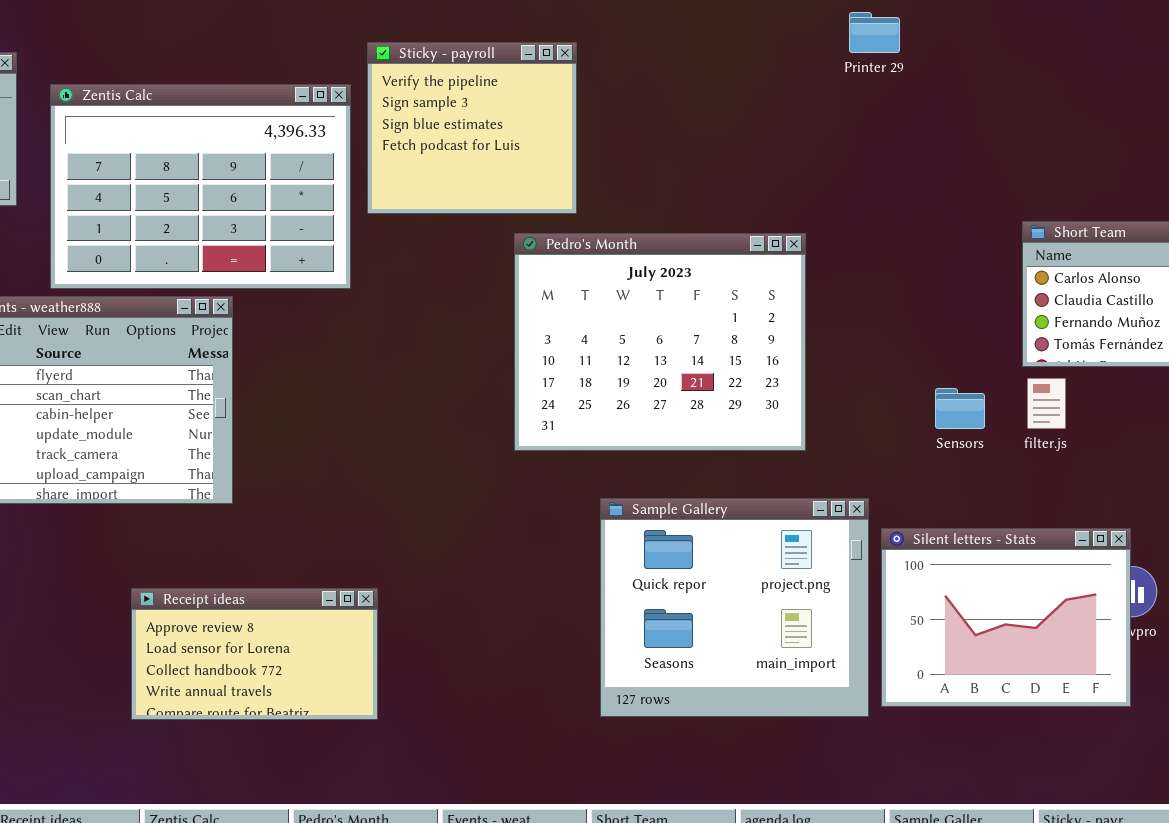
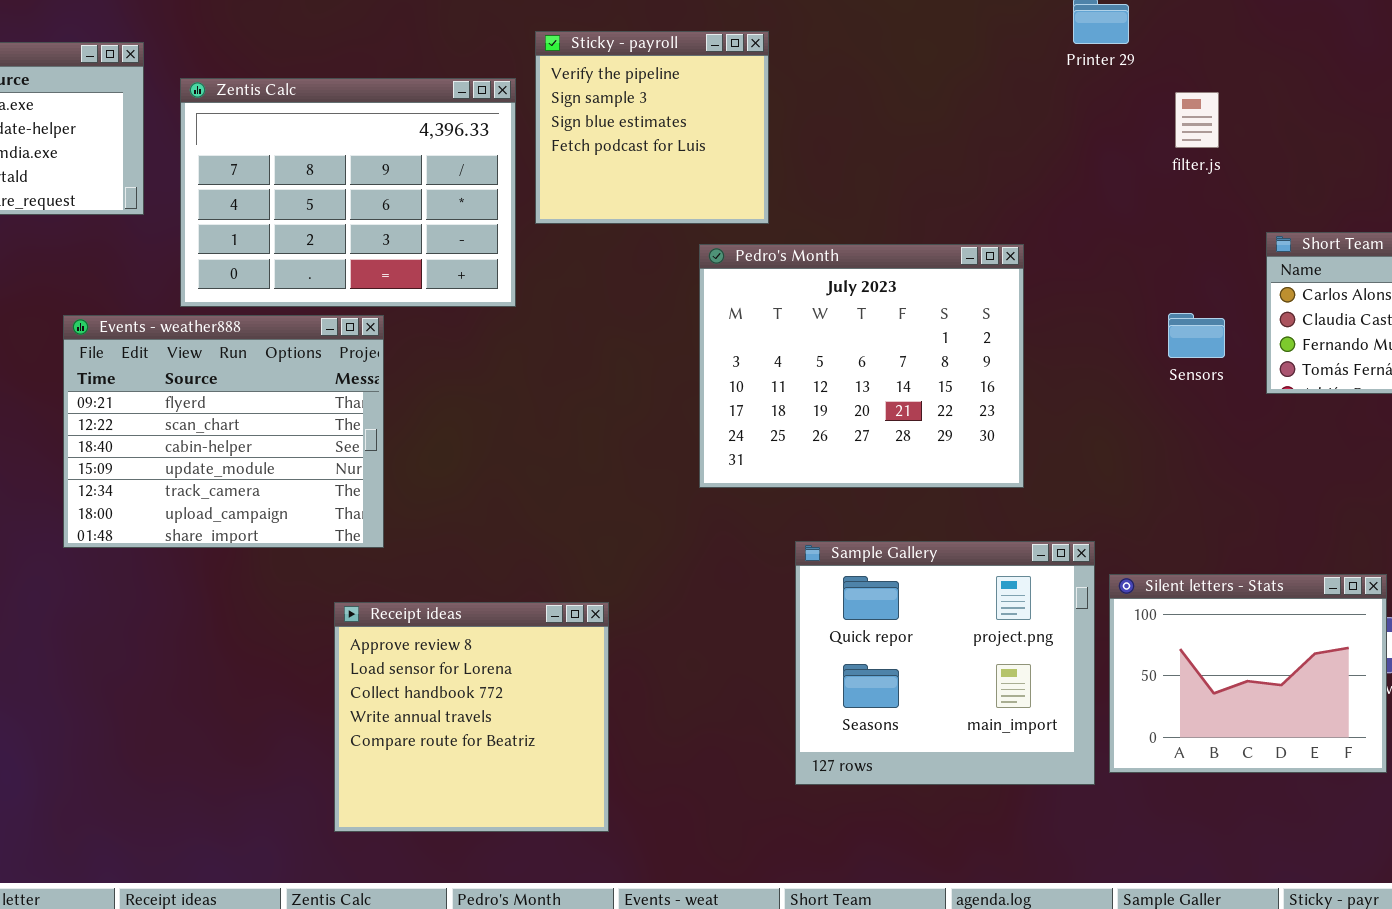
filter.js: [1027,378,1066,429] -> [1175,92,1219,148], moved
Sensors: [935,388,985,429] -> [1168,313,1225,358], moved
Receipt ideas: [131,588,378,720] -> [334,602,609,832], moved, resized

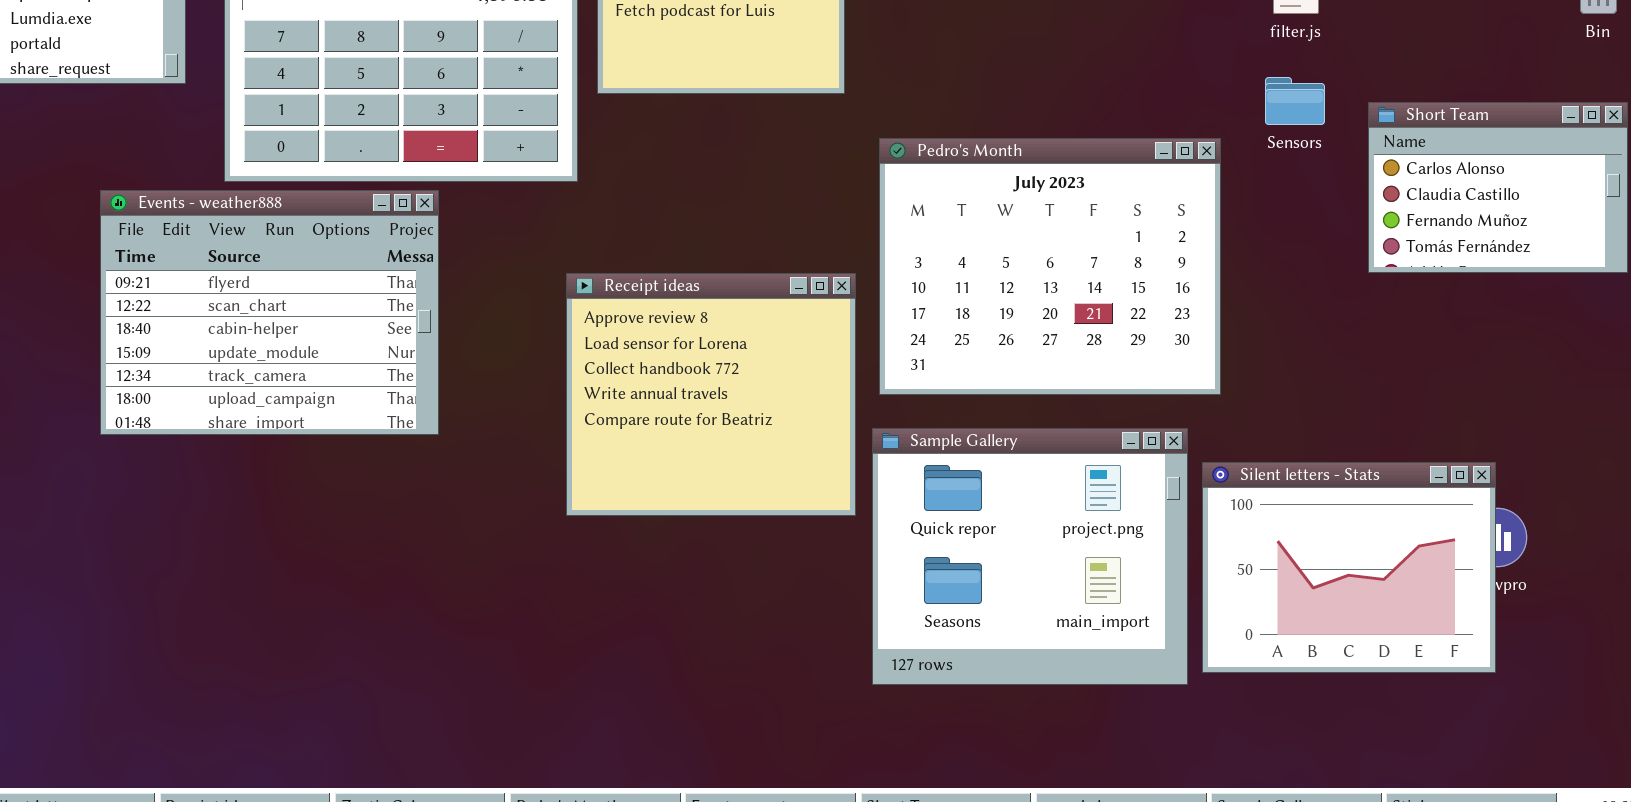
Pedro's Month: [699,244,1024,488] -> [879,138,1221,395], moved
Sensors: [1168,313,1225,358] -> [1265,77,1325,125], moved
Receipt ideas: [334,602,609,832] -> [566,273,856,516], moved

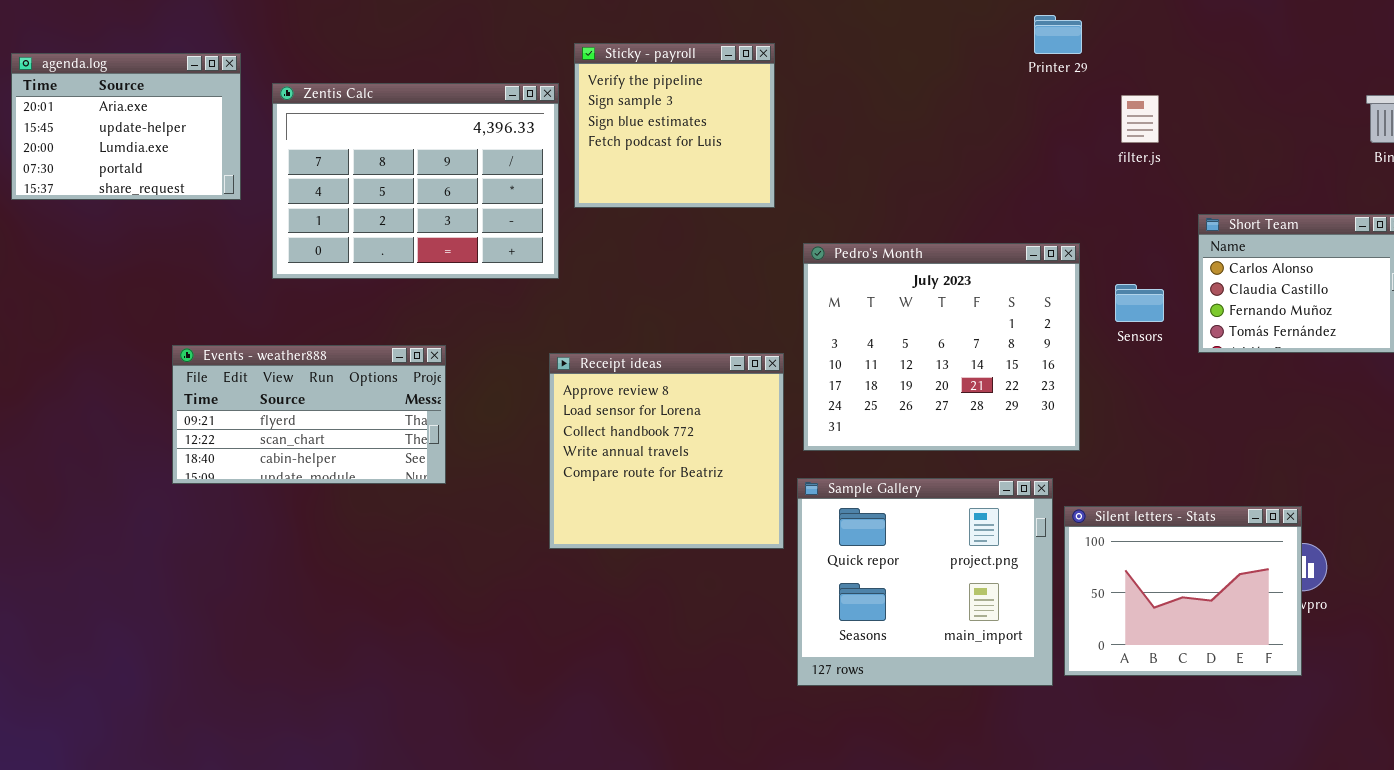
Sensors: [1265,77,1325,125] -> [1115,284,1164,322], moved
Events - weather888: [100,190,439,435] -> [172,345,446,484], resized

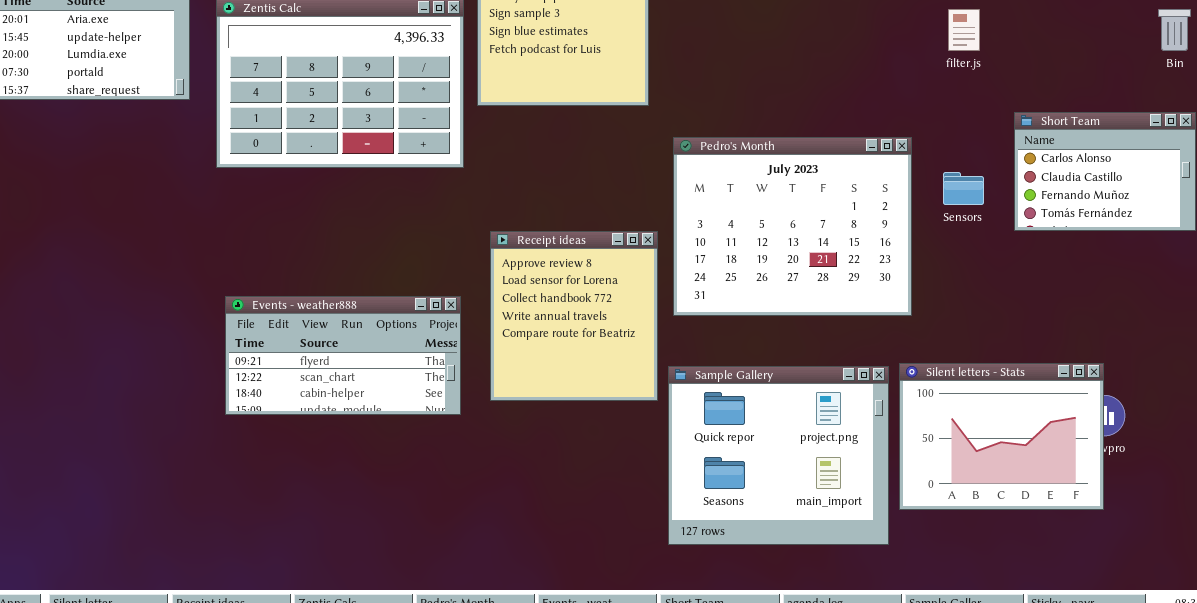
Events - weather888: [172,345,446,484] -> [225,296,461,415], moved
Receipt ideas: [549,353,784,549] -> [490,231,658,401], resized
Sample Gallery: [797,478,1053,686] -> [668,366,889,545], moved

